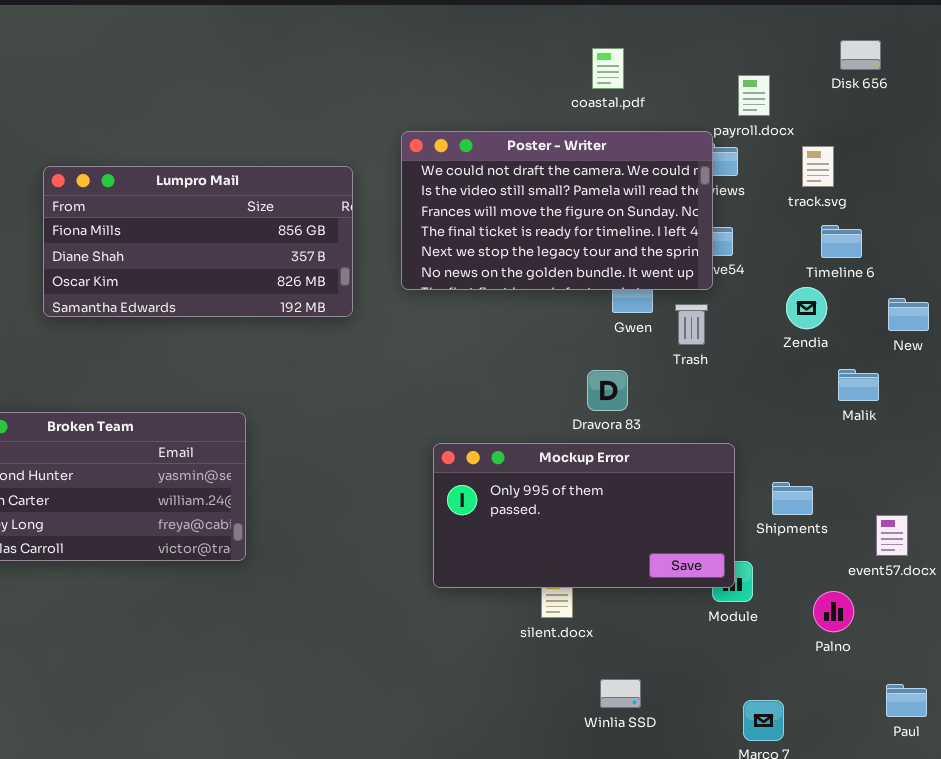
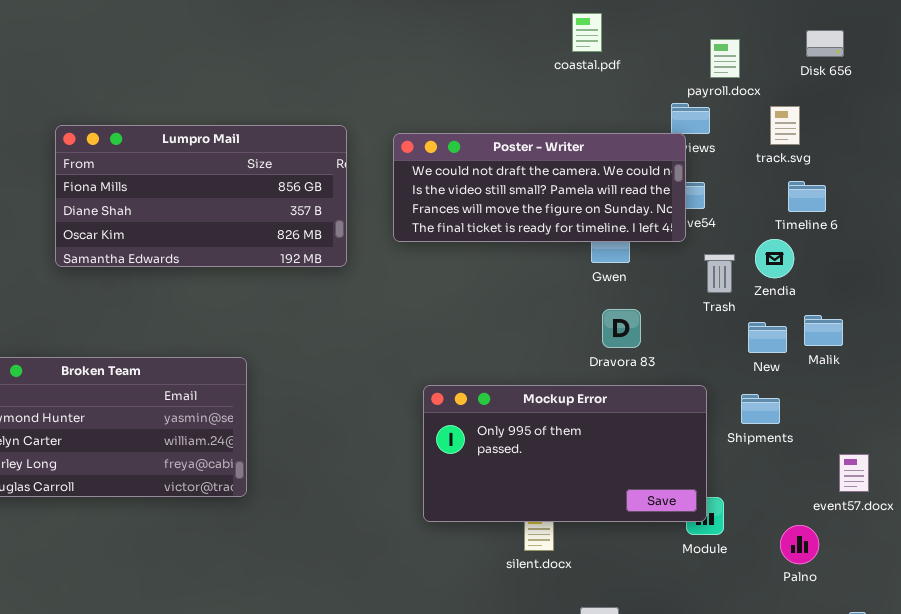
Disk 656: [840,40,881,70] -> [806,30,844,57], moved
Poster - Writer: [401,131,713,290] -> [393,133,686,242], resized
New: [888,298,929,331] -> [748,322,787,353], moved
Trash: [675,304,708,345] -> [704,254,735,293], moved
Dravora 83: [587,370,628,411] -> [602,309,641,348], moved
Shipments: [772,482,813,515] -> [741,394,780,424], moved

